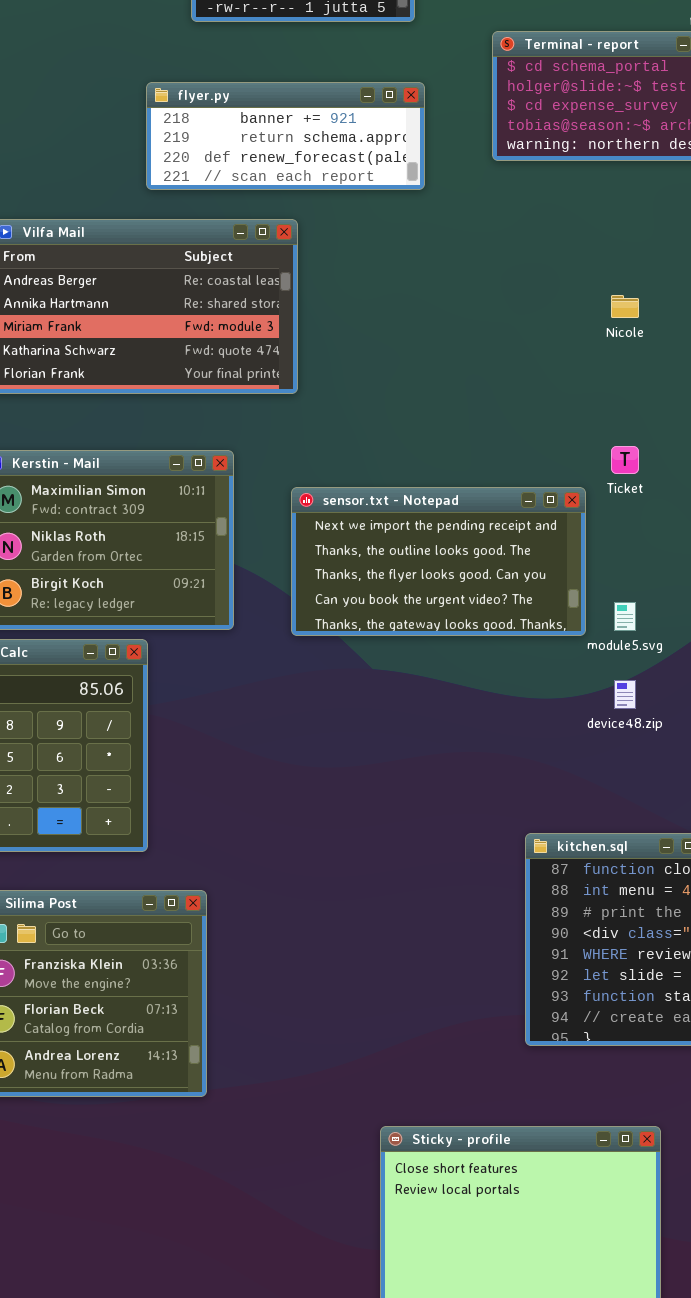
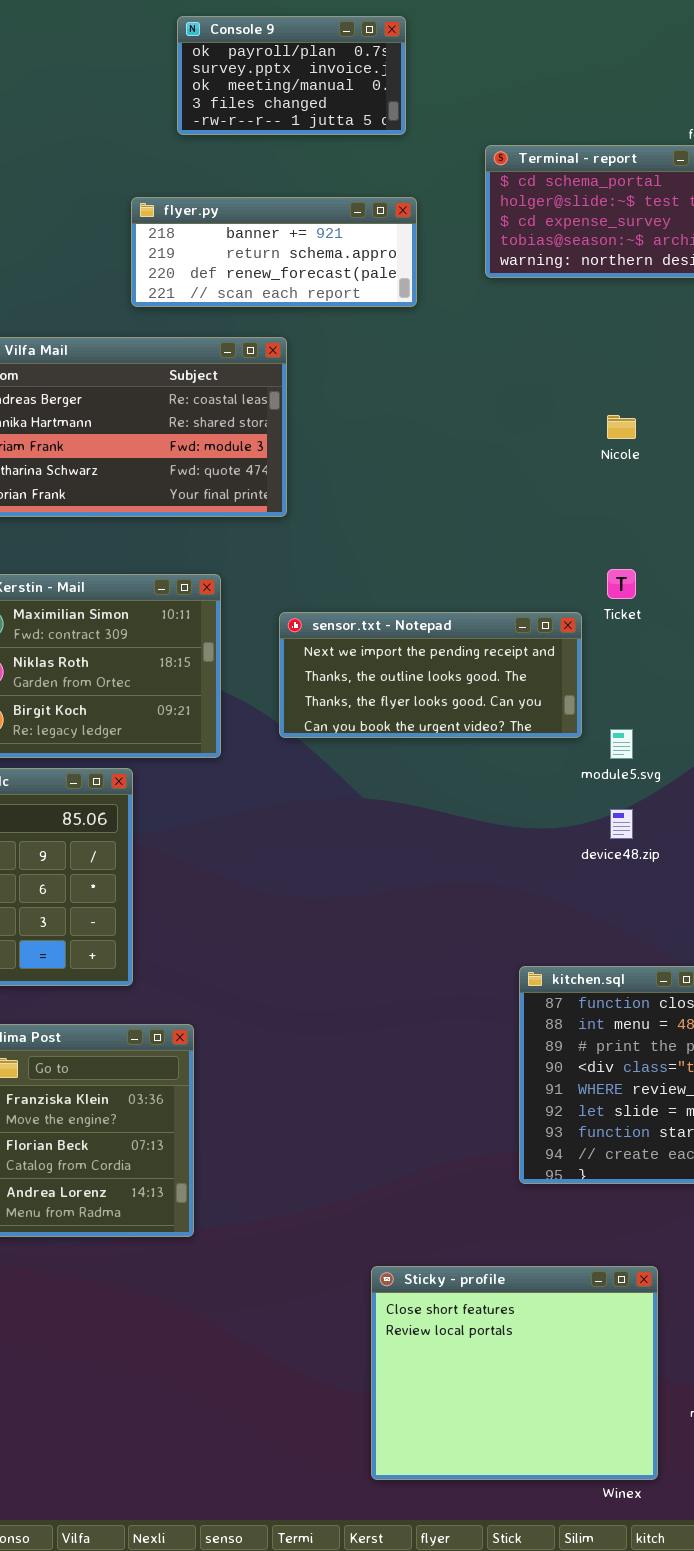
sensor.txt - Notepad: [291,487,586,636] -> [279,612,582,738], resized

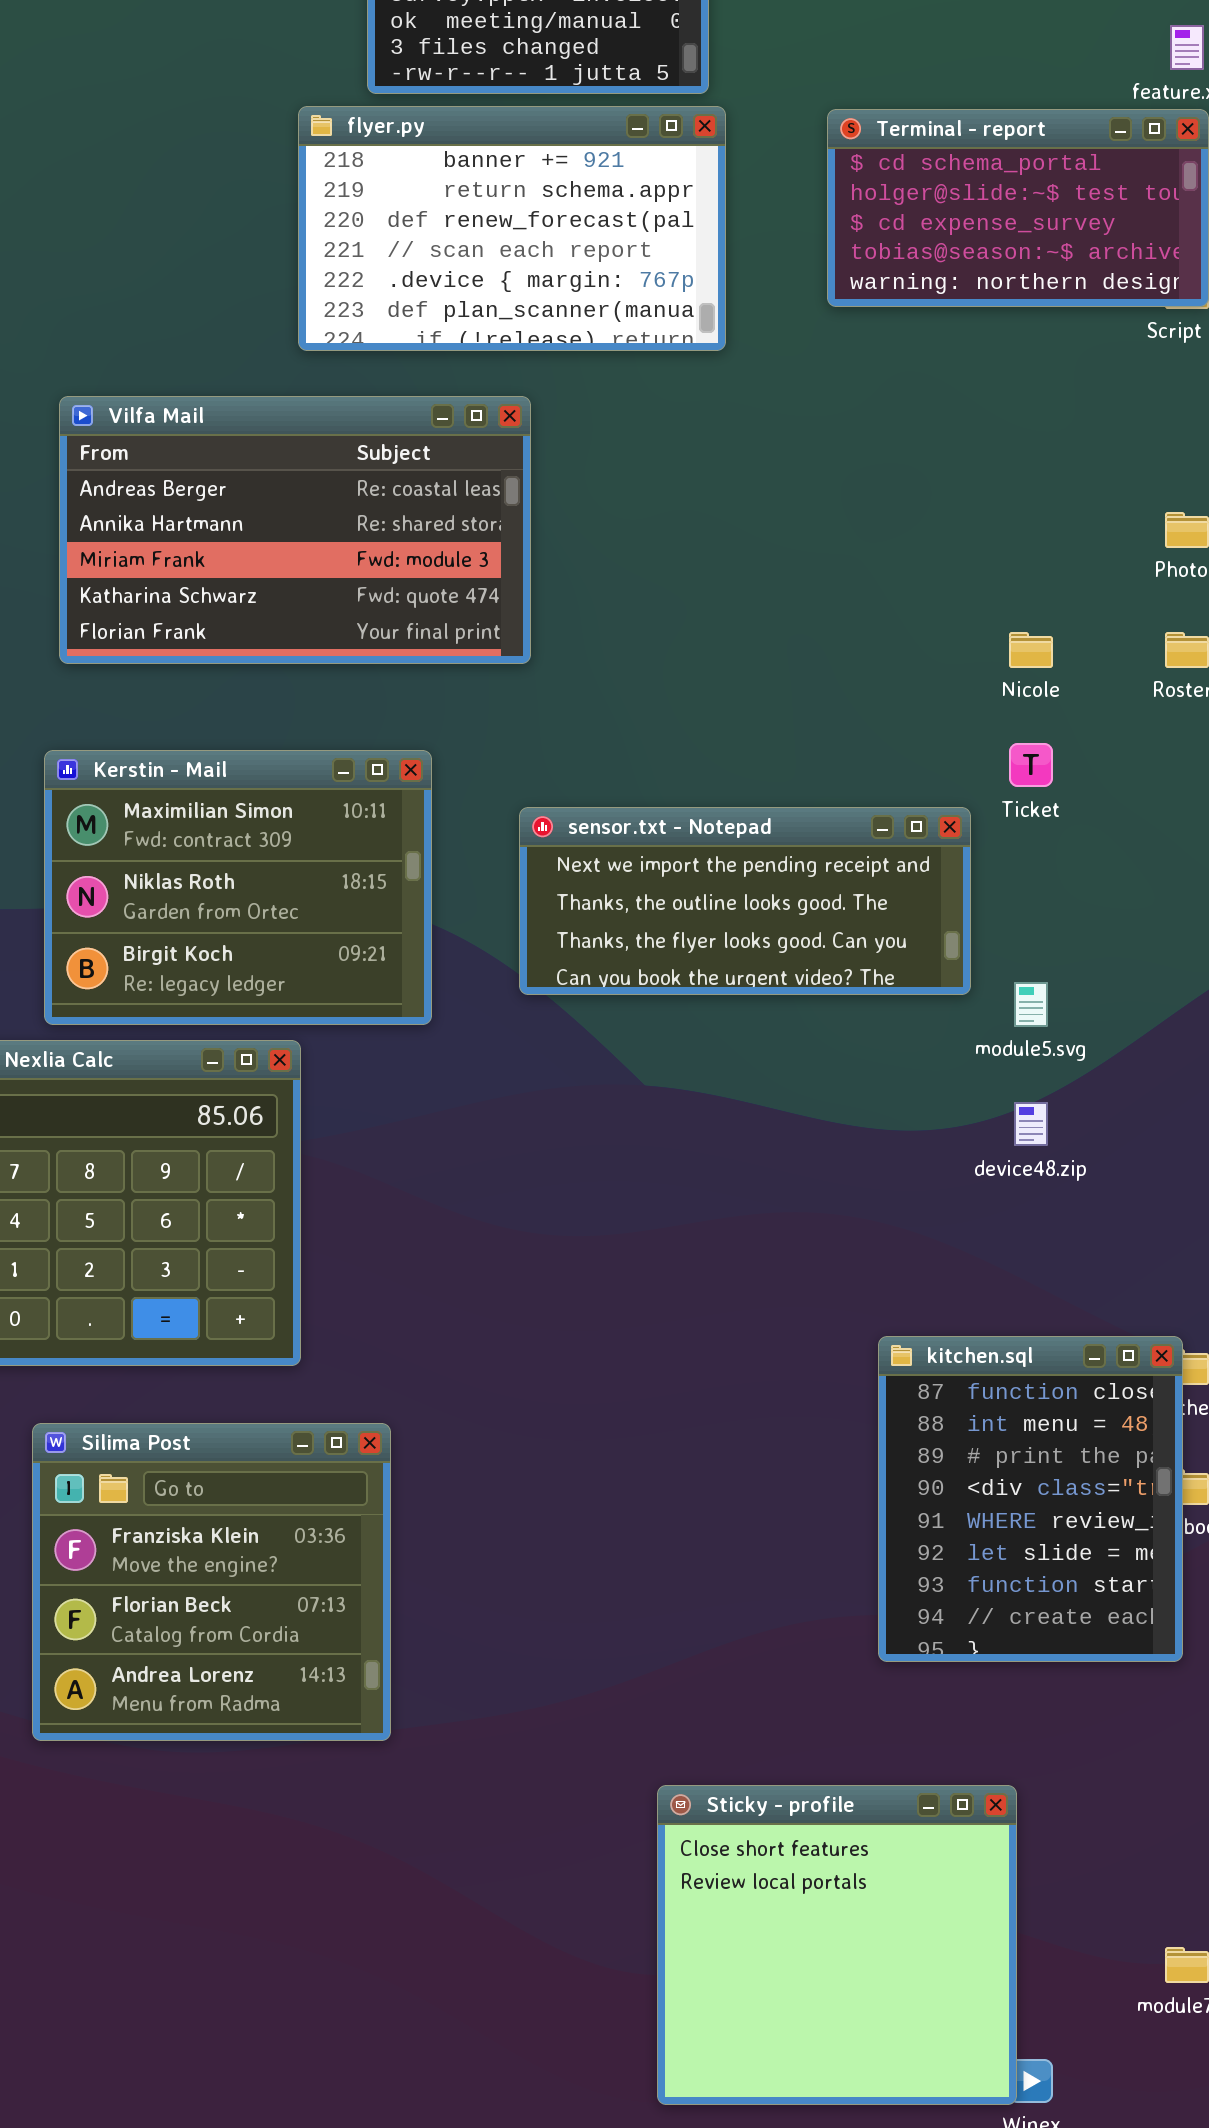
flyer.py: [131,197,417,307] -> [298,106,726,351], resized
Nicole: [607,415,636,439] -> [1009,632,1053,668], moved
Sticky - profile: [371,1266,658,1480] -> [657,1785,1017,2105], resized

